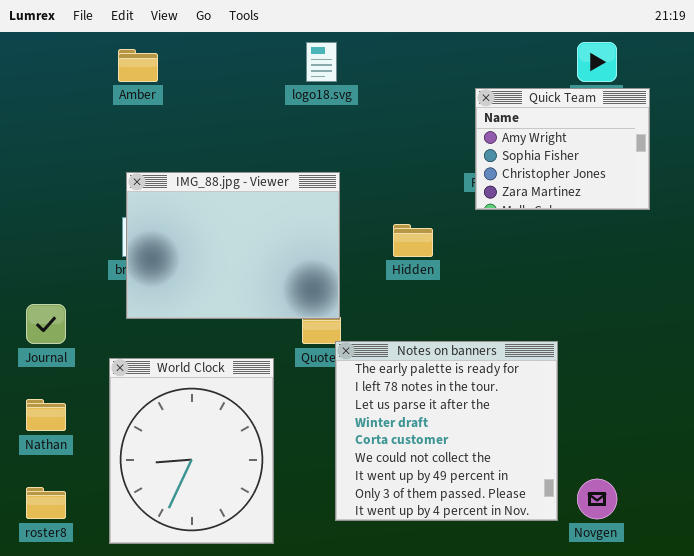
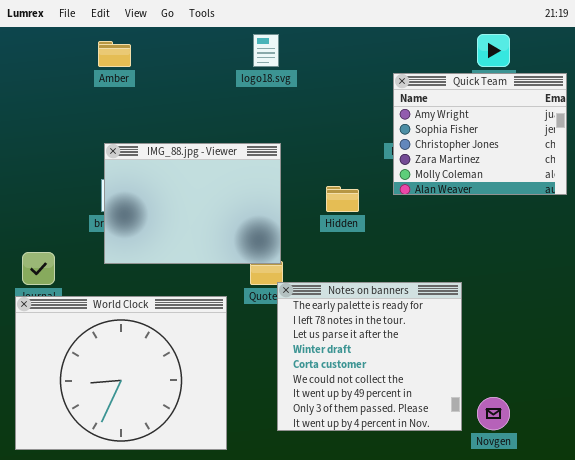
Quick Team: [475,88,650,210] -> [393,73,567,195], resized
World Clock: [109,358,274,544] -> [15,296,227,450], resized

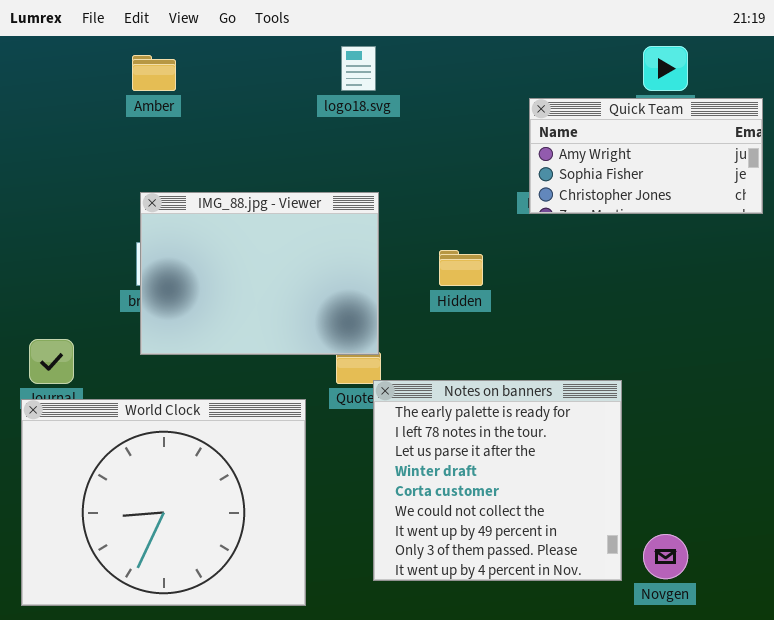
Quick Team: [393,73,567,195] -> [529,98,763,214], resized

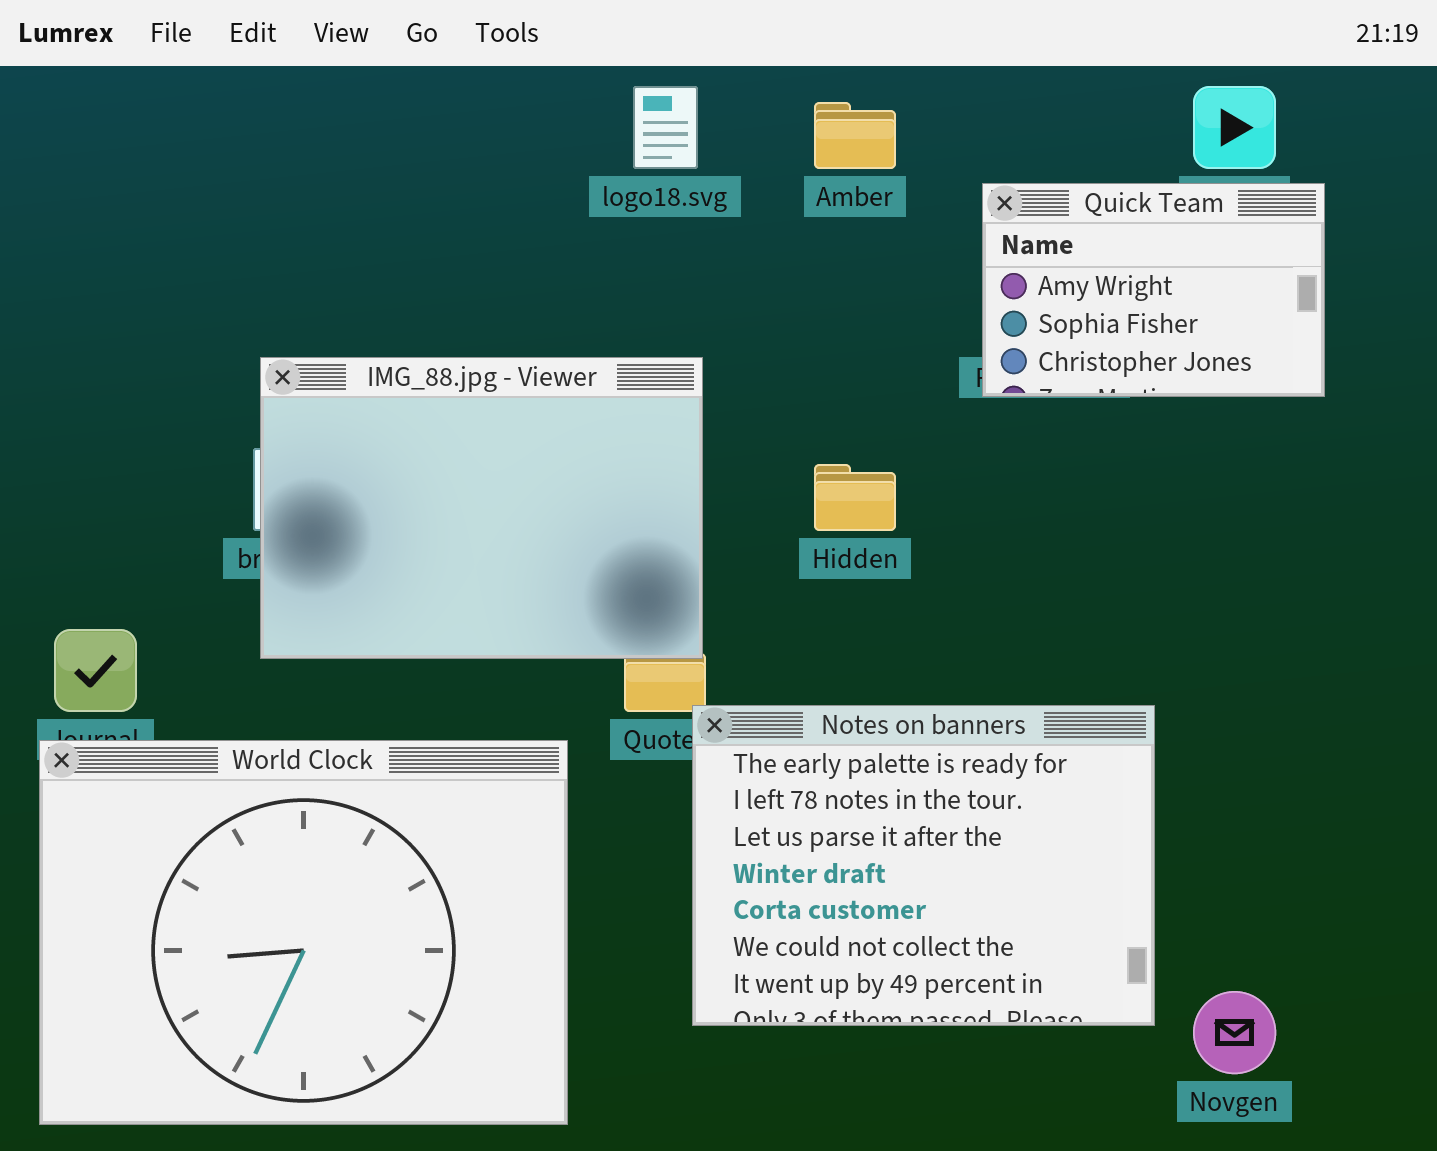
Amber: [132,55,176,91] -> [814,102,896,169], moved
Quick Team: [529,98,763,214] -> [982,183,1325,397], resized
Notes on banners: [373,380,622,581] -> [692,705,1155,1026], resized

